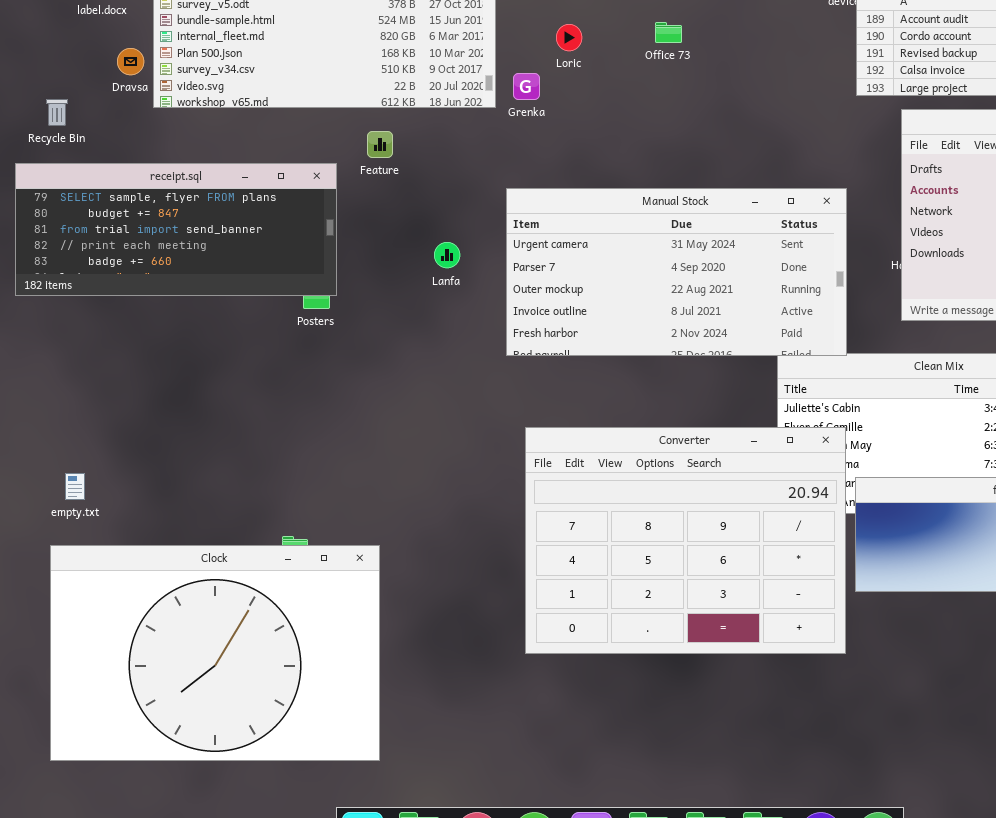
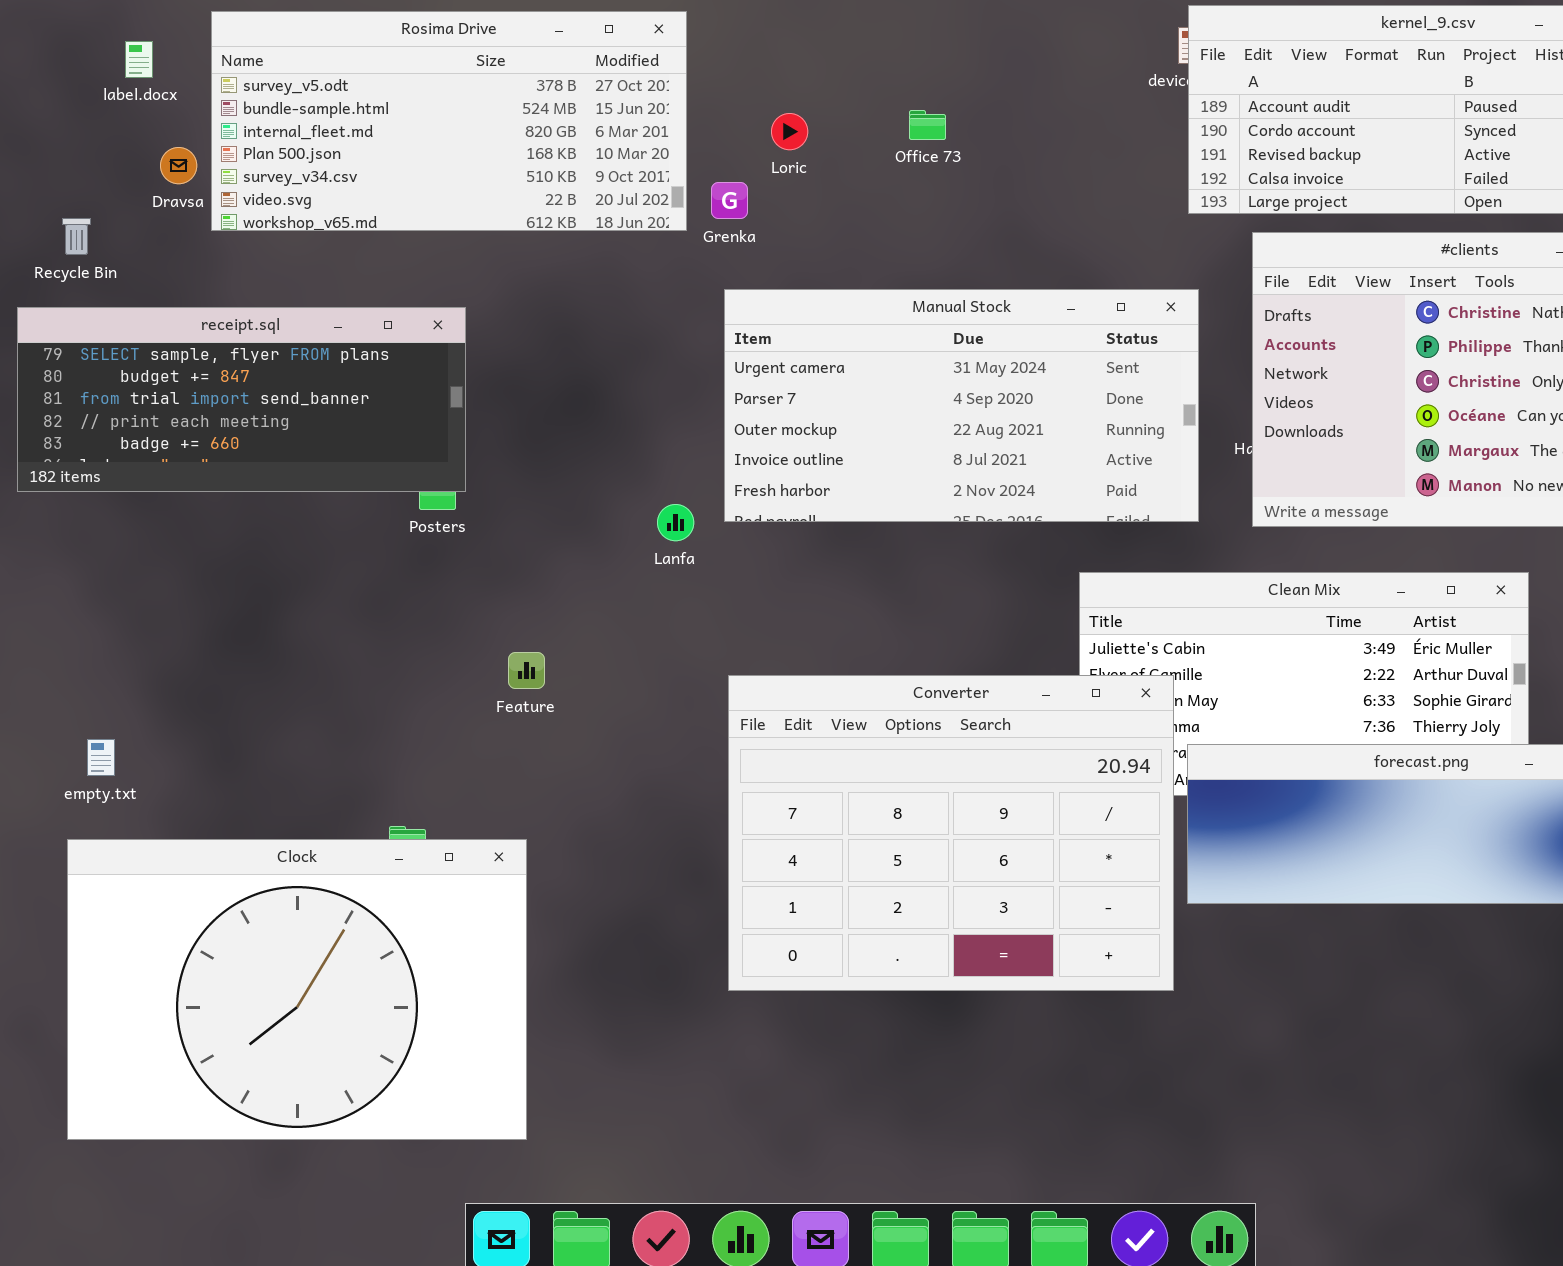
Feature: [367,131,393,158] -> [508,652,545,689], moved
Manual Stock: [506,188,847,356] -> [724,289,1199,522], moved
Lanfa: [434,242,460,268] -> [657,504,694,541], moved

